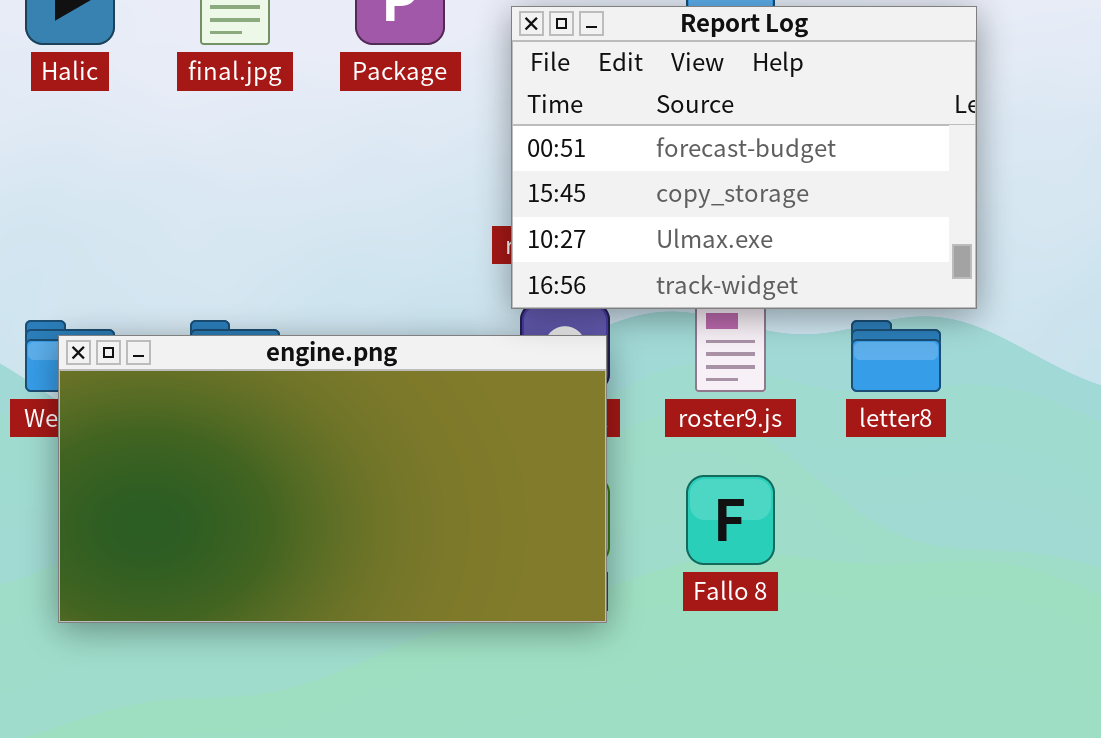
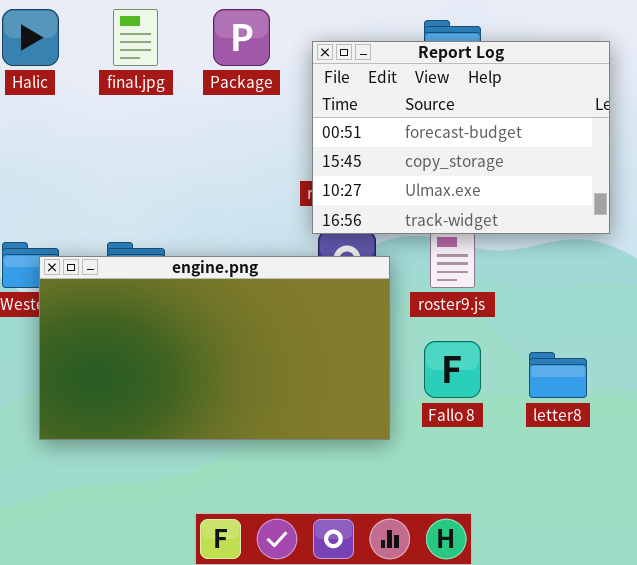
letter8: [851,320,941,392] -> [529,352,587,398], moved
engine.png: [58,335,607,623] -> [39,256,390,440], moved

